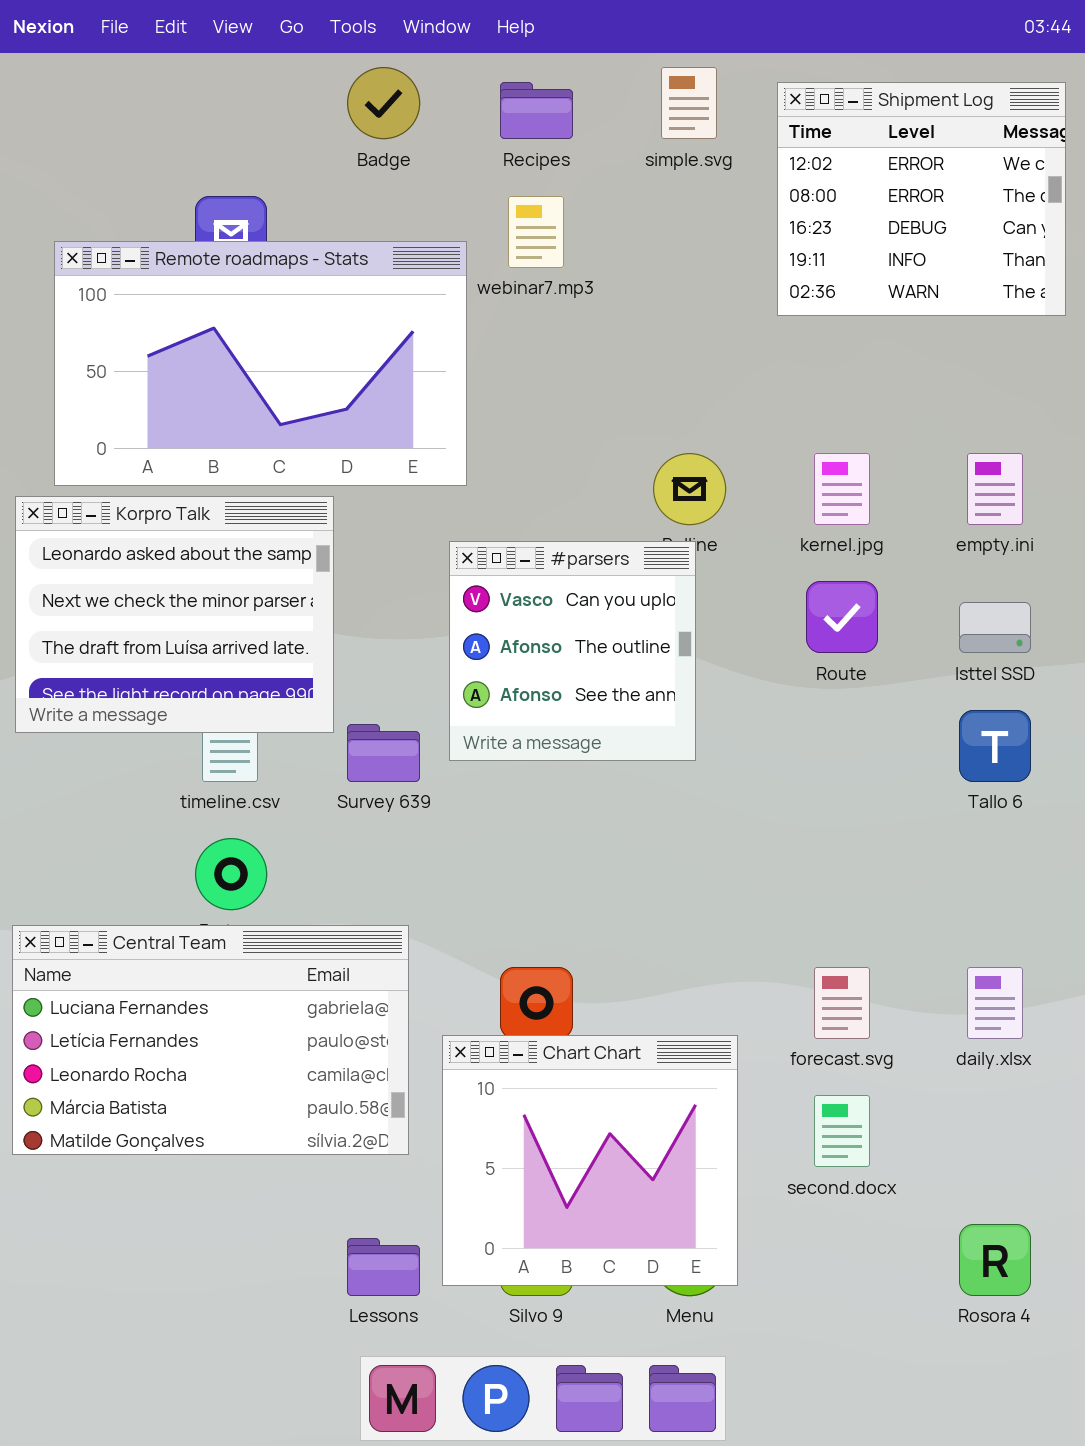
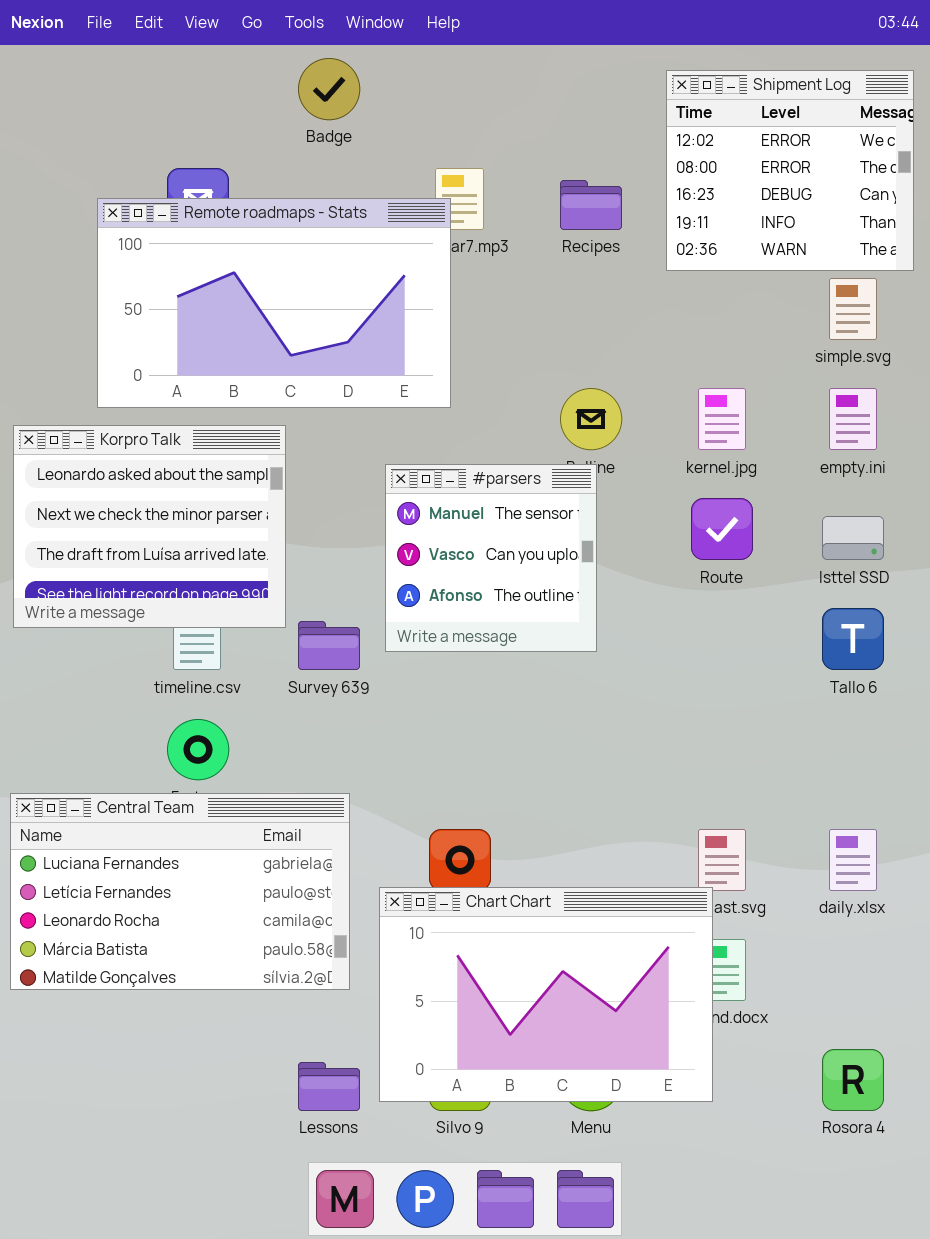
simple.svg: [661,67,717,139] -> [829,278,877,340], moved
Recipes: [500,82,573,139] -> [560,180,622,230], moved
Remote roadmaps - Stats: [54,241,467,486] -> [97,198,451,408], moved
#parsers: [449,541,696,761] -> [385,464,597,652], scrolled up 1 row
Chart Chart: [442,1035,738,1286] -> [379,887,713,1102], resized

